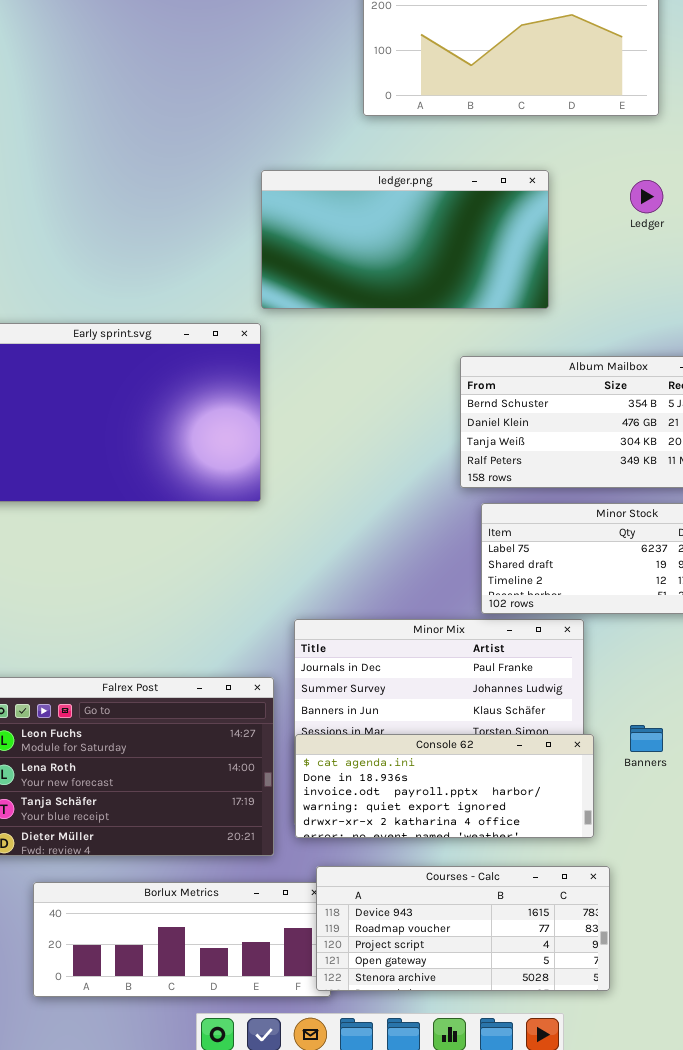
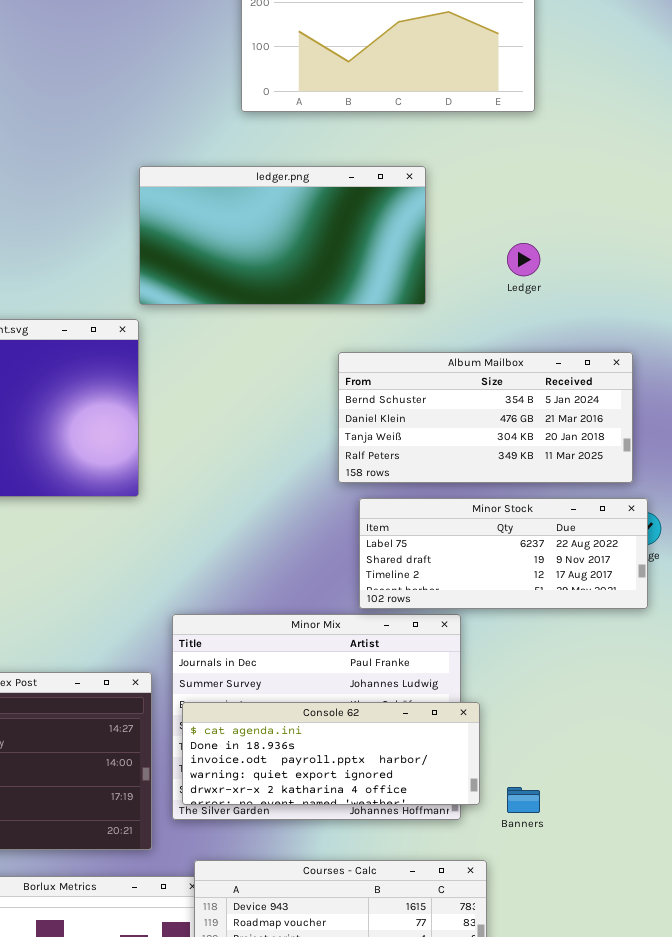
Ledger: [630,180,663,213] -> [507,243,540,276], moved
Banners: [630,725,663,752] -> [507,787,540,813], moved
Console 62: [295,734,594,838] -> [182,702,480,805], moved

